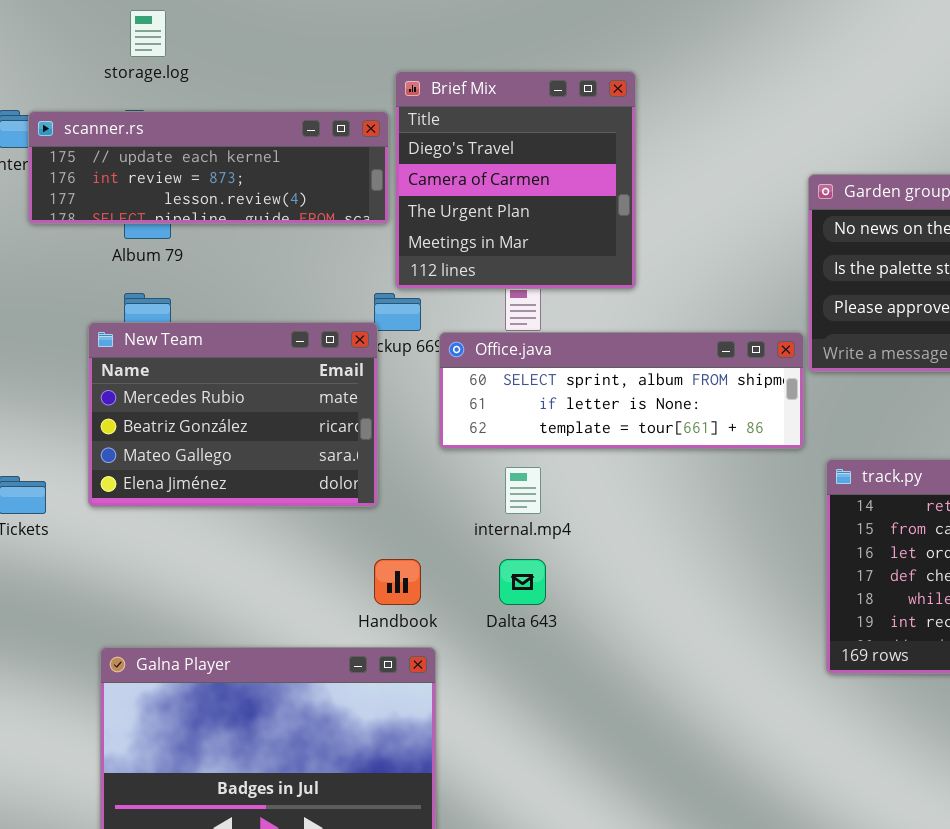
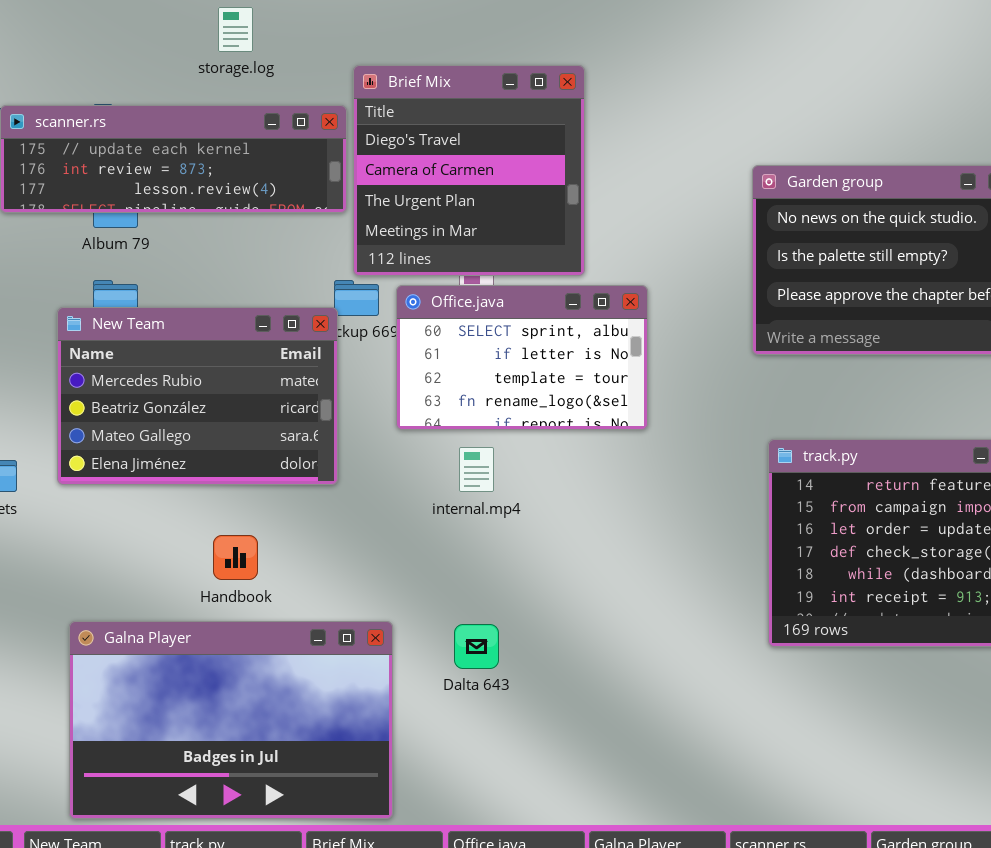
storage.log: [130,10,166,57] -> [218,7,253,52], moved
Office.java: [439,332,804,449] -> [396,285,648,430], resized
Handbook: [374,559,421,605] -> [213,535,258,580], moved
Dalta 643: [499,559,546,605] -> [454,624,499,669], moved

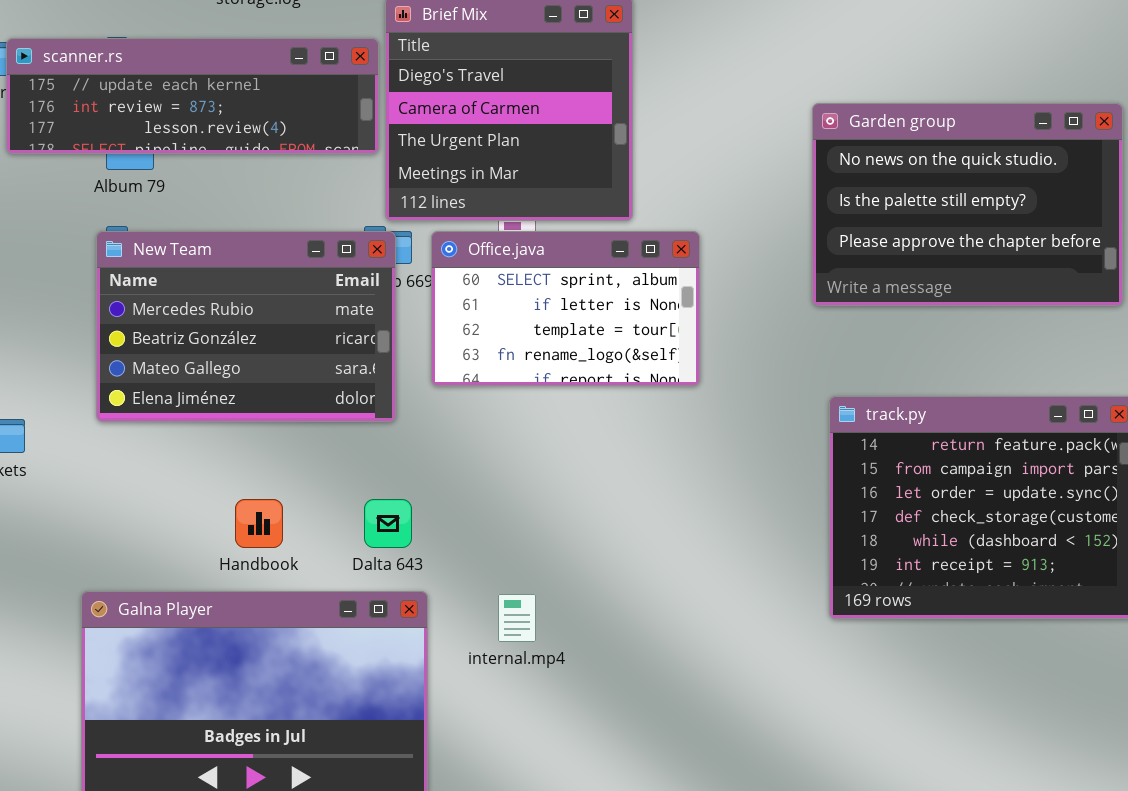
New Team: [57,307,338,485] -> [96,231,396,422], moved
internal.mp4: [459,447,494,492] -> [498,594,536,642], moved
Dalta 643: [454,624,499,669] -> [364,499,412,548], moved

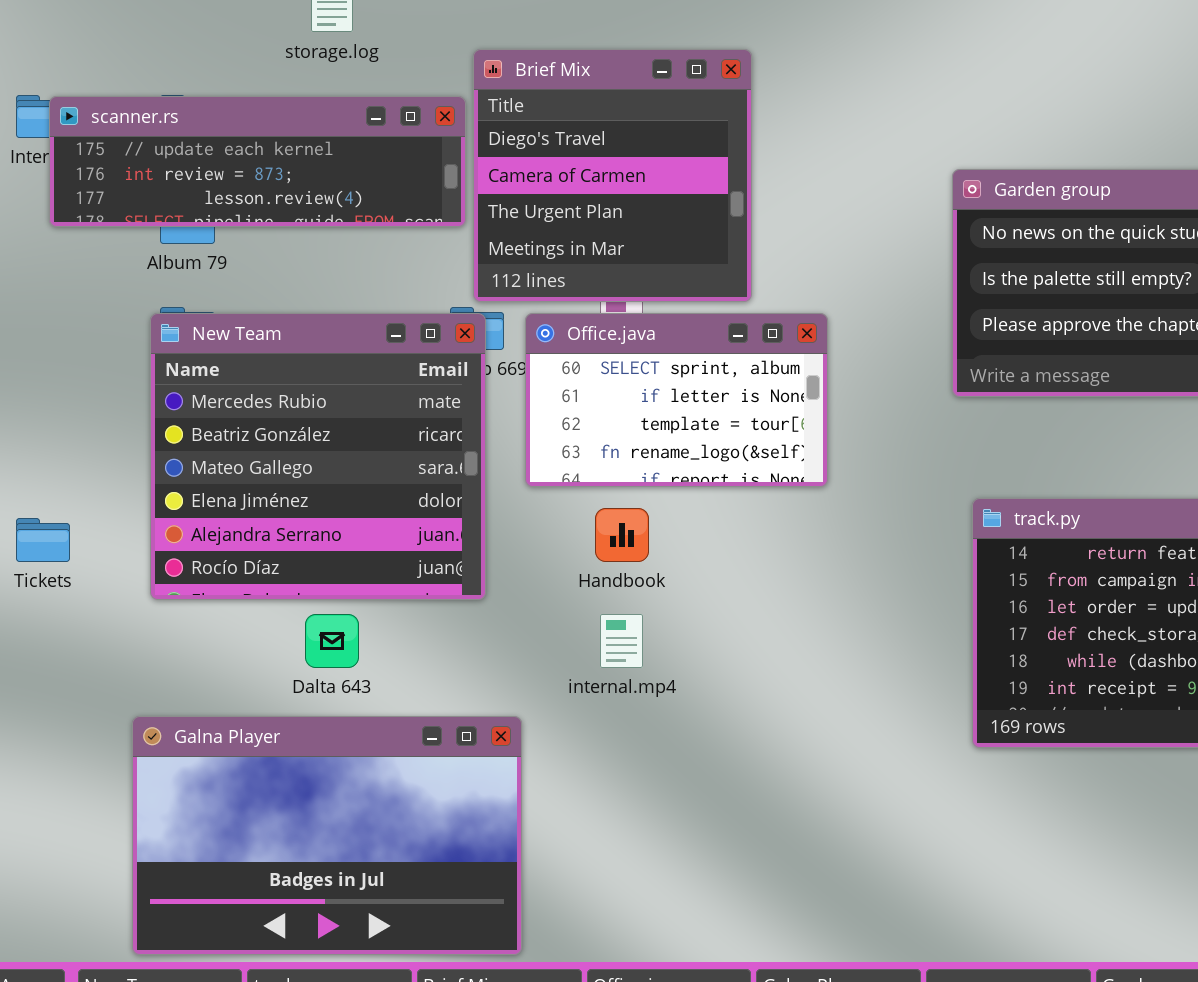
New Team: [96,231,396,422] -> [150,313,486,600], resized
Handbook: [235,499,283,548] -> [595,508,649,562], moved
Dalta 643: [364,499,412,548] -> [305,614,359,668], moved
internal.mp4: [498,594,536,642] -> [600,614,643,668], moved

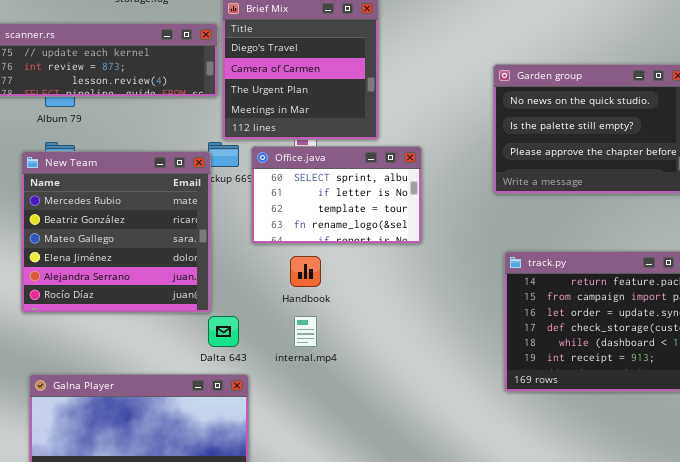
New Team: [150,313,486,600] -> [21,151,211,313], moved
Dalta 643: [305,614,359,668] -> [208,316,239,347], moved

